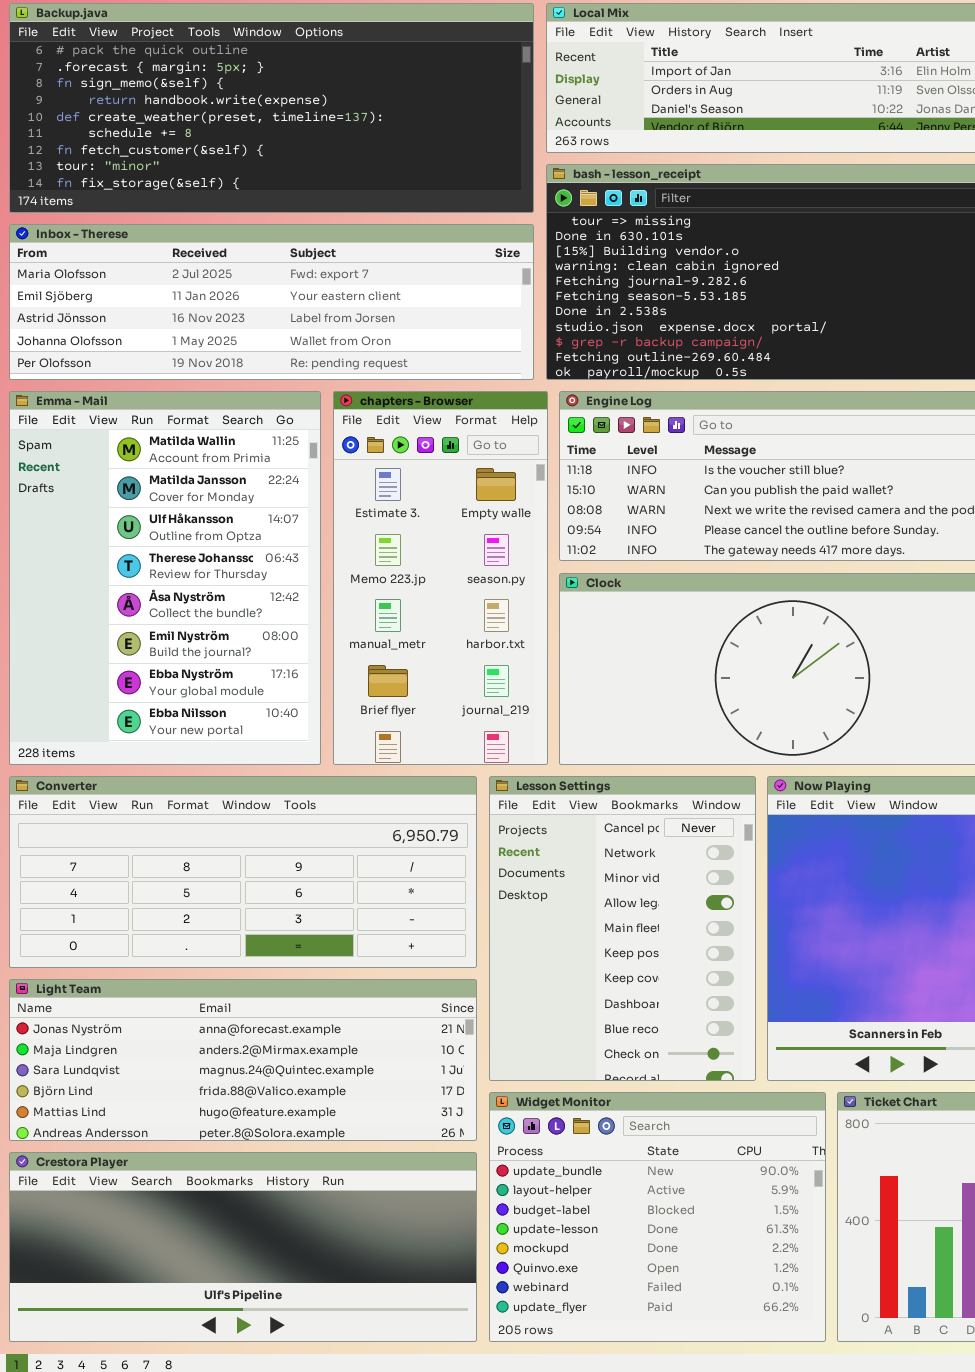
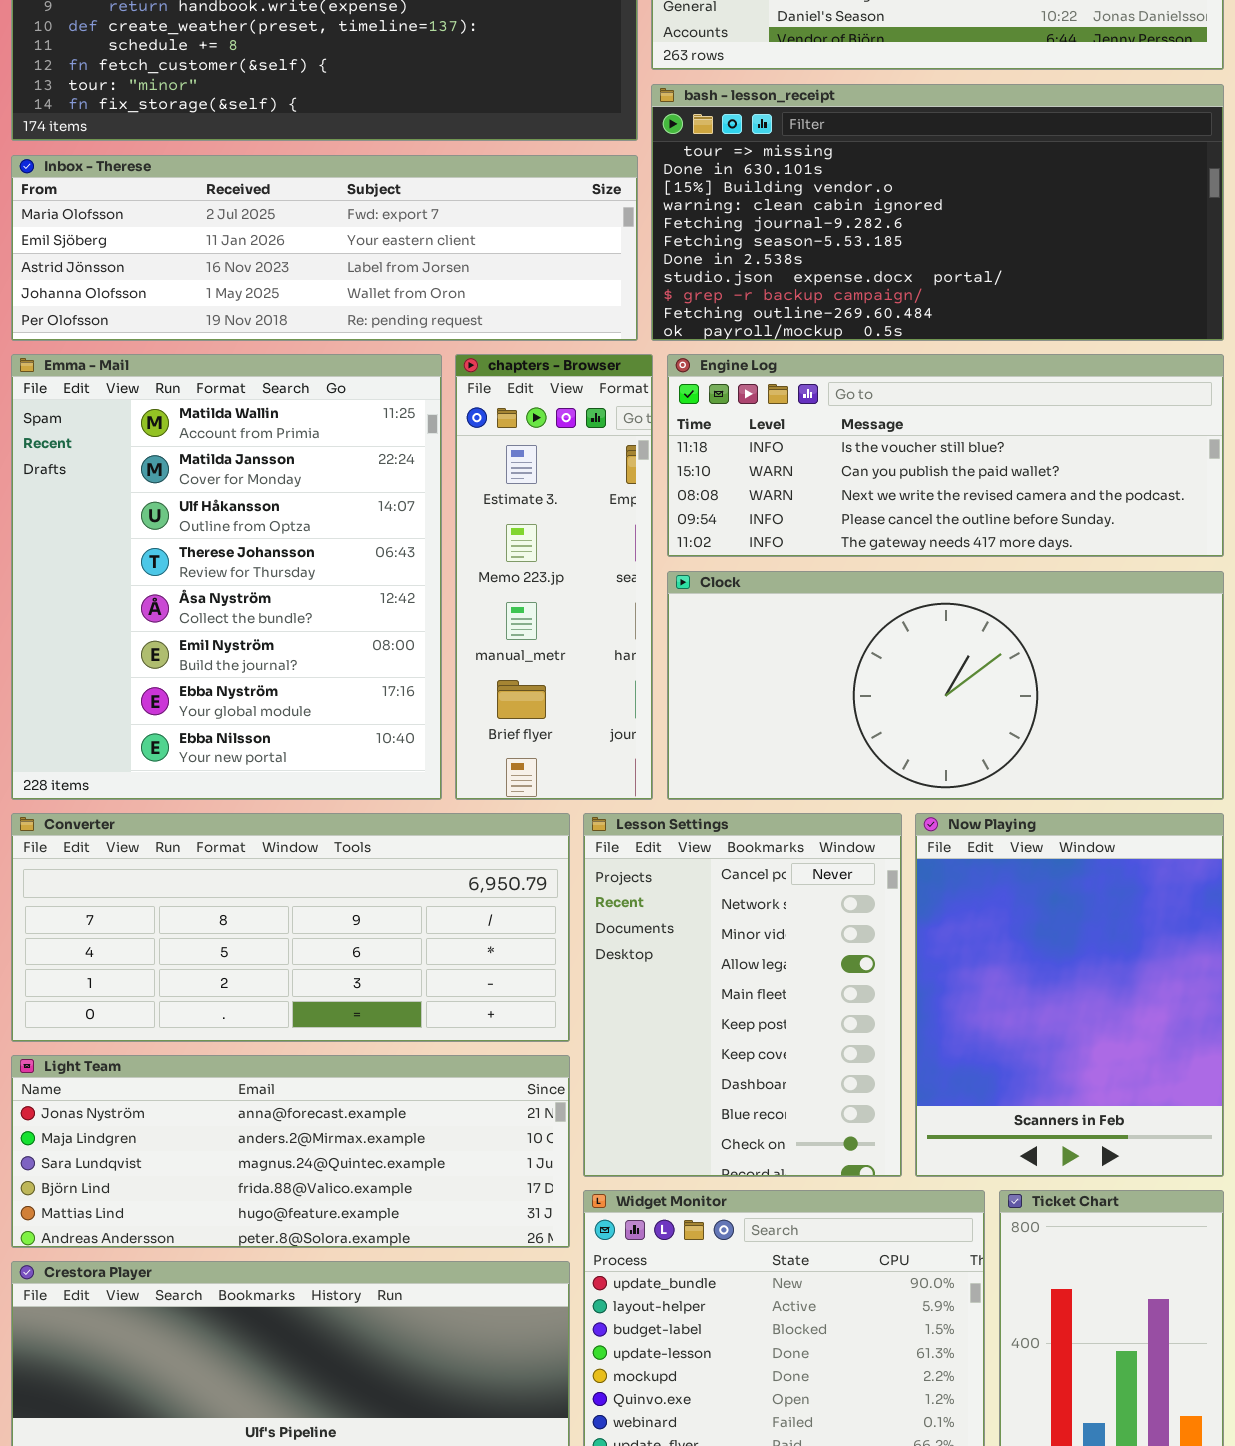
Emma - Mail: [9,391,321,765] -> [11,354,442,800], resized
chapters - Browser: [333,391,548,765] -> [455,354,653,800], resized

